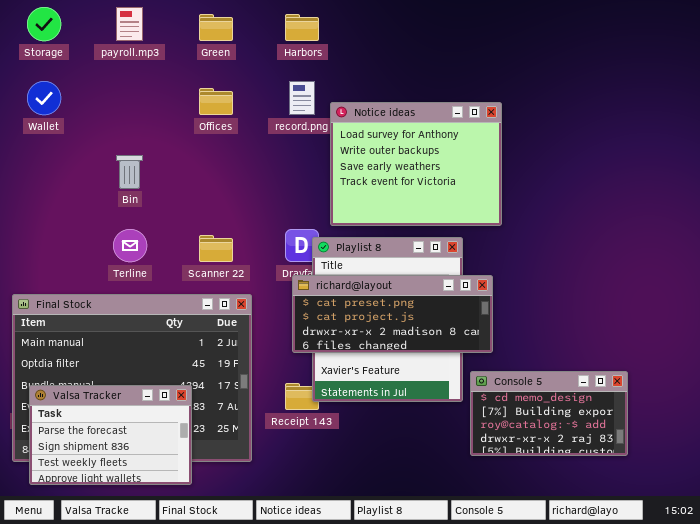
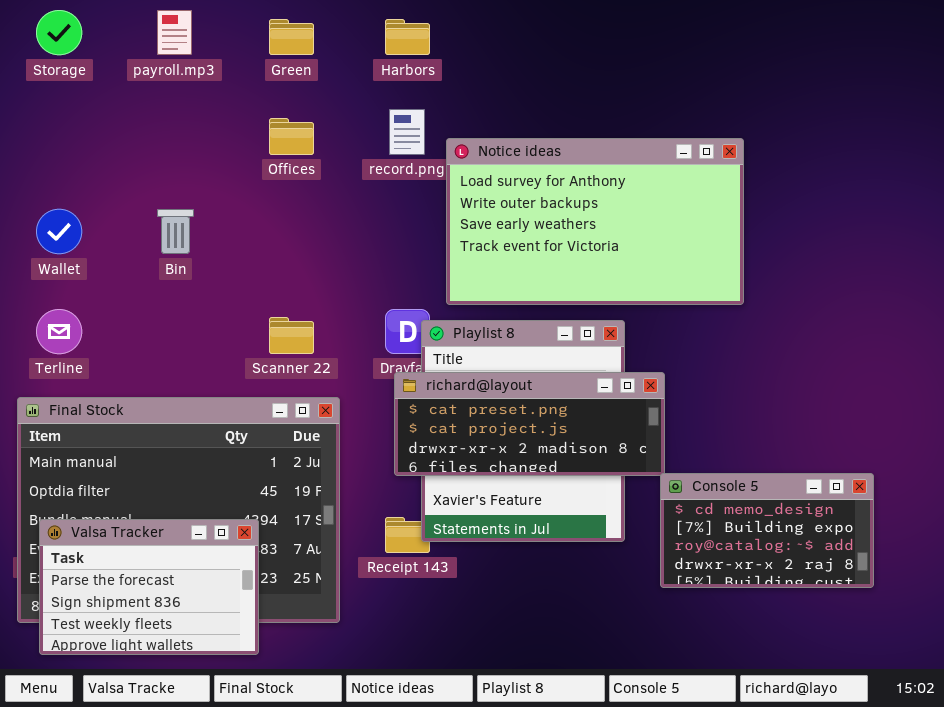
Wallet: [27,81,61,115] -> [36,209,82,254], moved
Notice ideas: [330,102,502,226] -> [446,138,744,305], resized
Terline: [113,229,147,262] -> [36,309,82,354], moved
Console 5: [470,371,628,456] -> [660,473,874,588], moved

